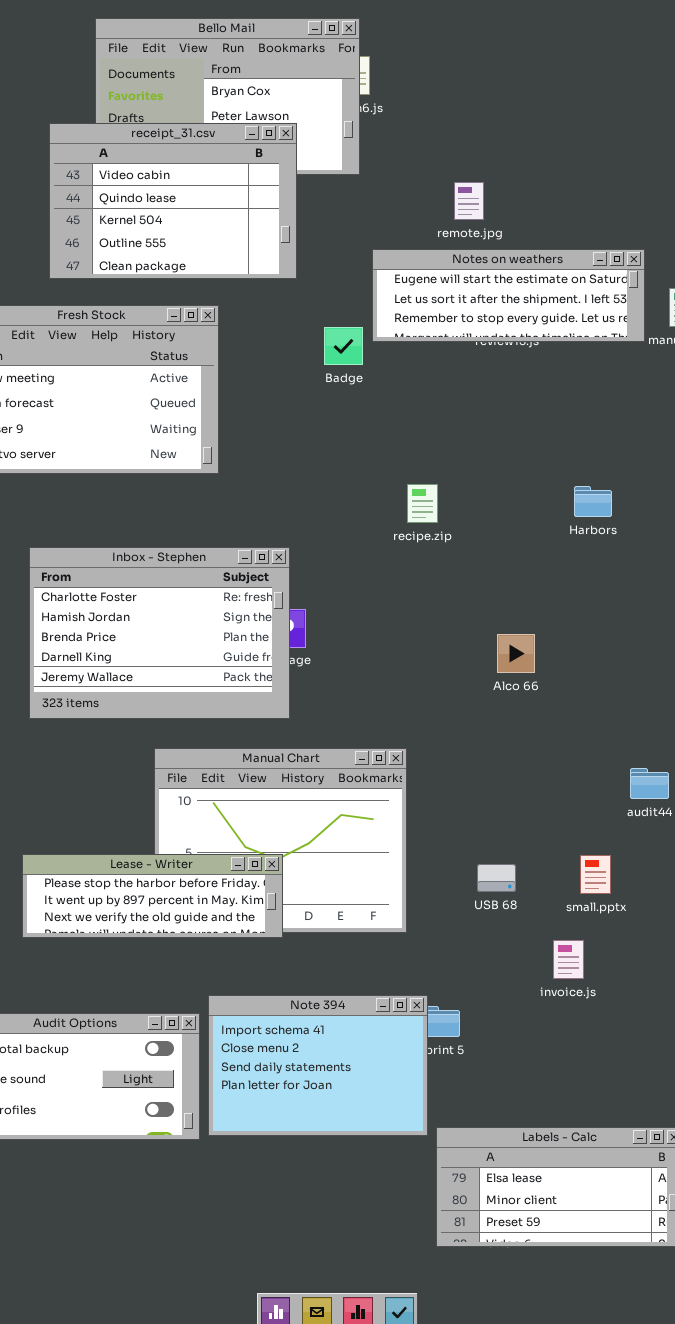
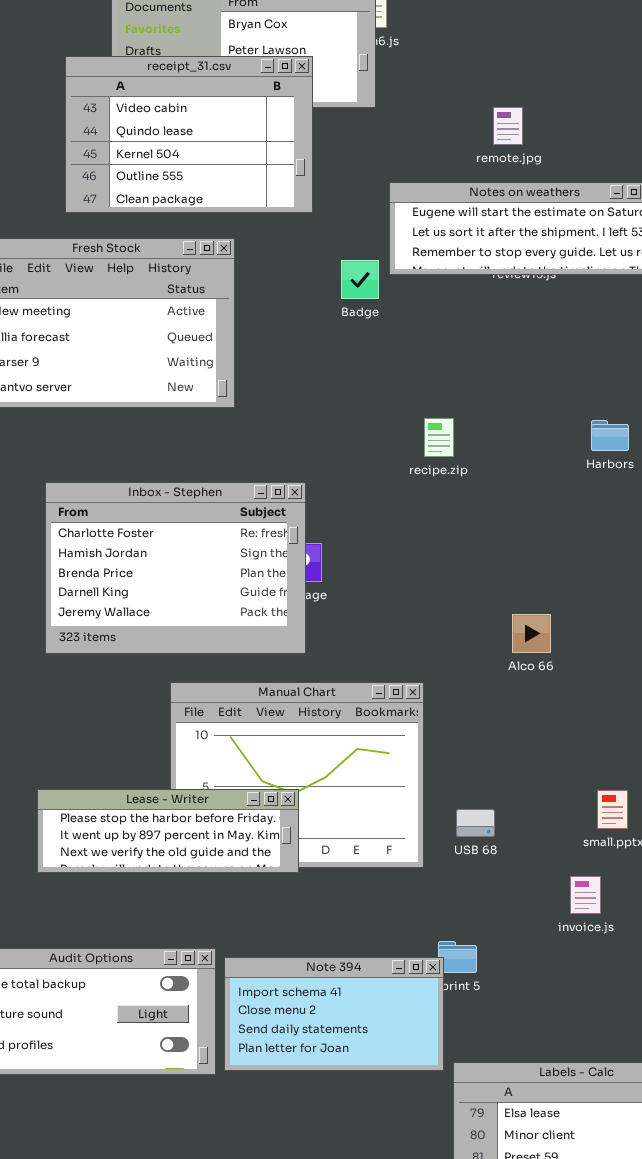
remote.jpg: [454,182,484,220] -> [493,107,523,145], moved
Alco 66: [497,634,535,673] -> [512,614,551,653], moved
USB 68: [477,864,516,892] -> [456,809,495,837], moved
Note 394: [208,995,428,1136] -> [224,957,444,1071], resized

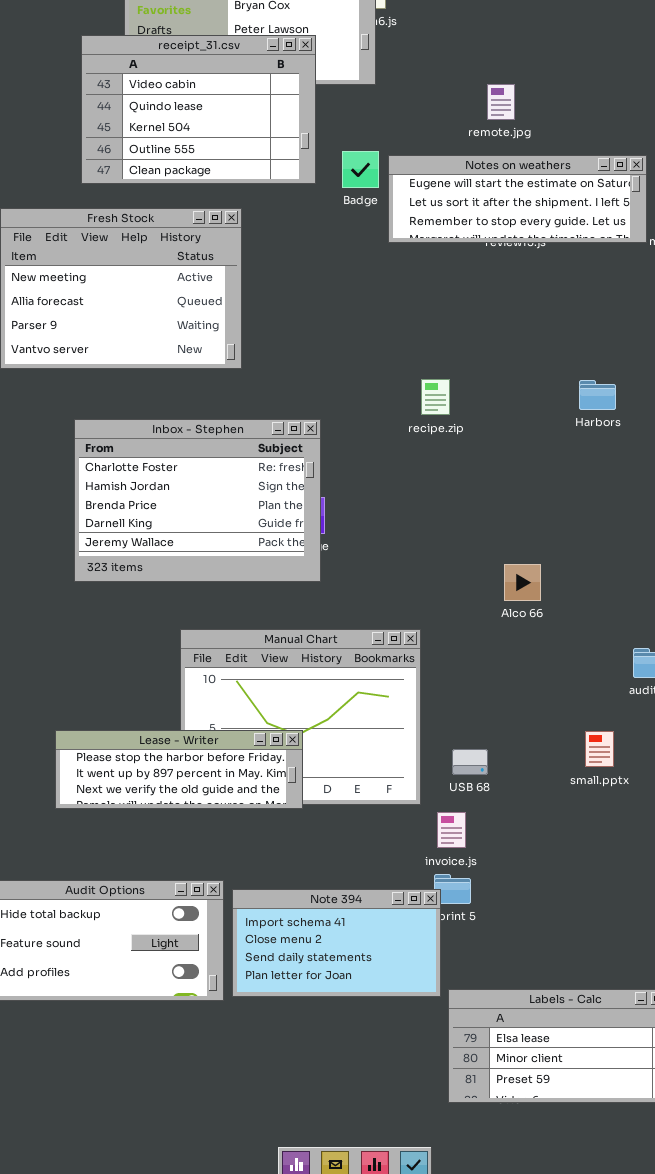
Badge: [341,260,379,299] -> [342,151,379,188], moved
Inbox - Stephen: [45,482,306,654] -> [74,419,321,582], moved
invoice.js: [570,876,601,914] -> [437,812,466,848], moved

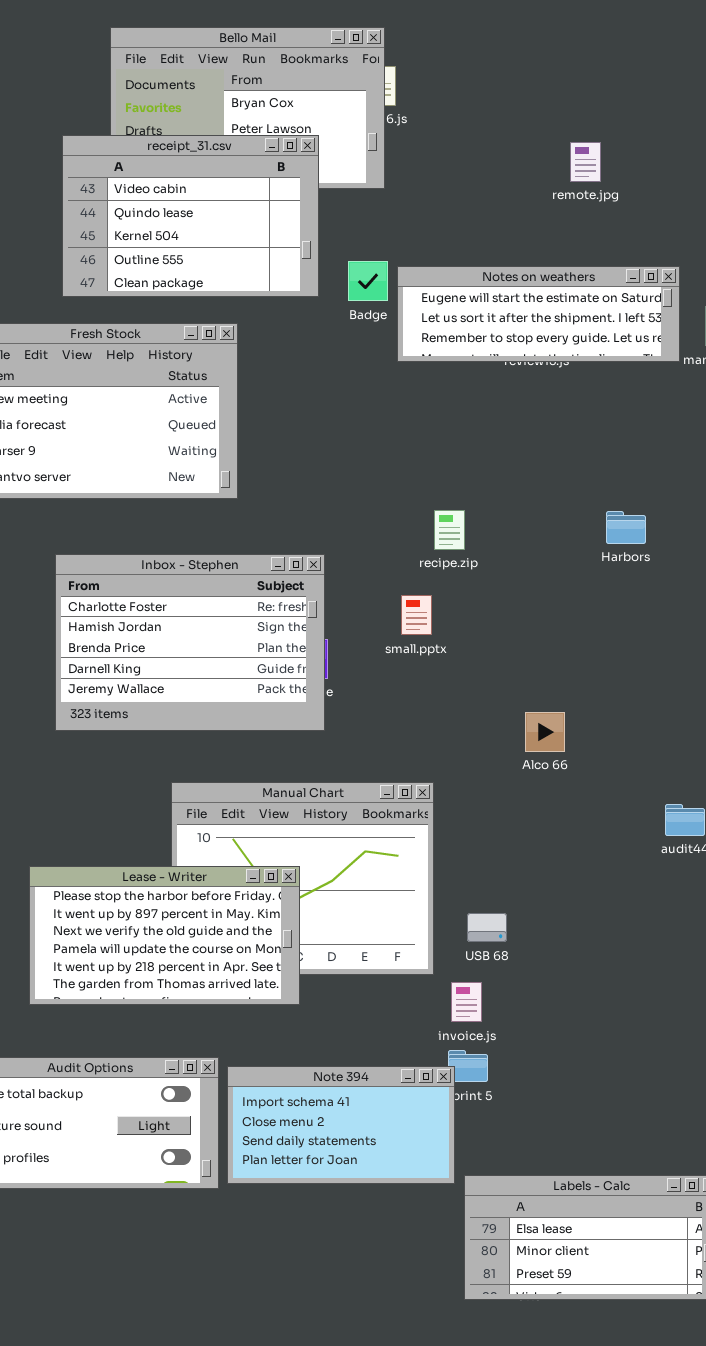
remote.jpg: [487,84,515,120] -> [570,142,601,182], moved
Lease - Writer: [55,730,303,809] -> [29,866,300,1005], moved, resized
small.pptx: [585,731,614,767] -> [401,595,432,635], moved

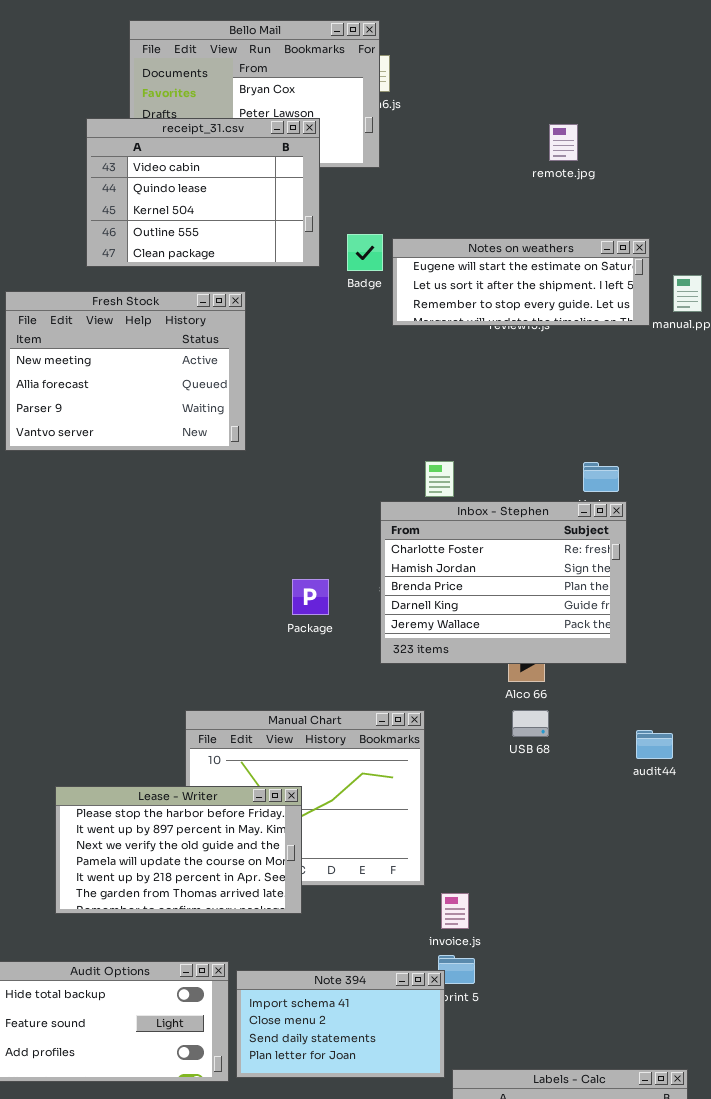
Inbox - Stephen: [55,554,325,731] -> [380,501,627,664], moved
USB 68: [467,913,507,942] -> [512,710,549,737], moved

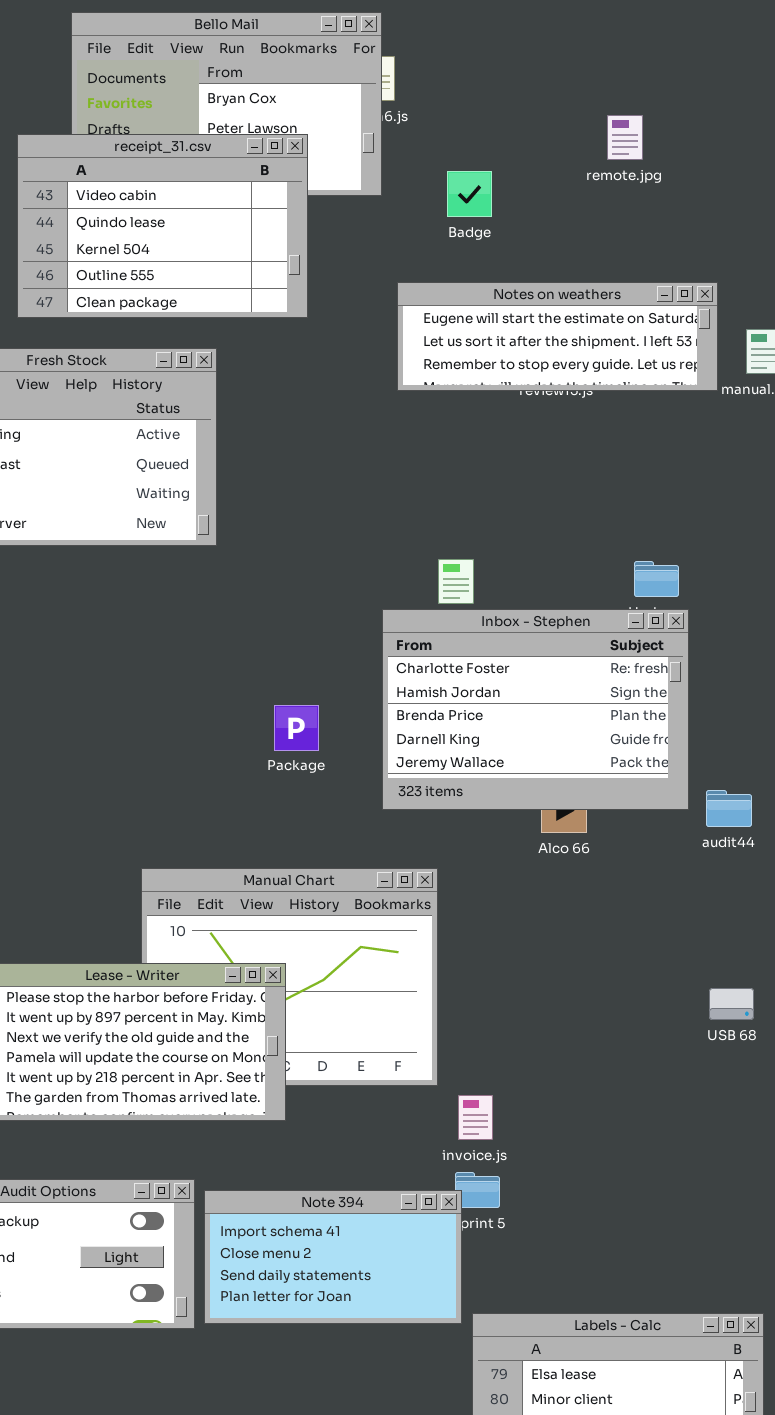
remote.jpg: [549,124,578,161] -> [607,115,643,160], moved
Badge: [347,234,383,271] -> [447,171,492,217], moved
USB 68: [512,710,549,737] -> [709,988,754,1020], moved
audit44: [636,730,673,759] -> [706,790,752,827], moved

